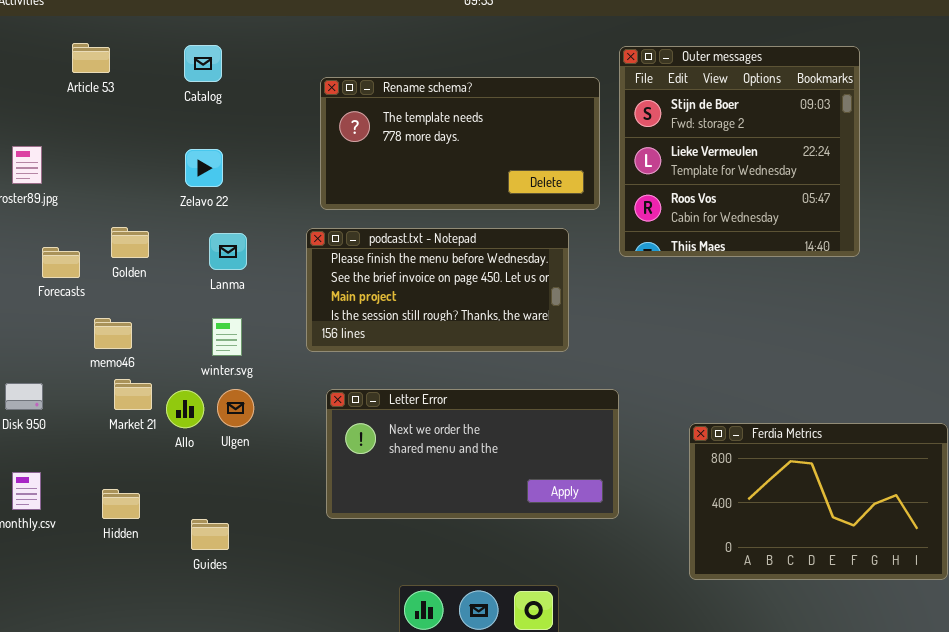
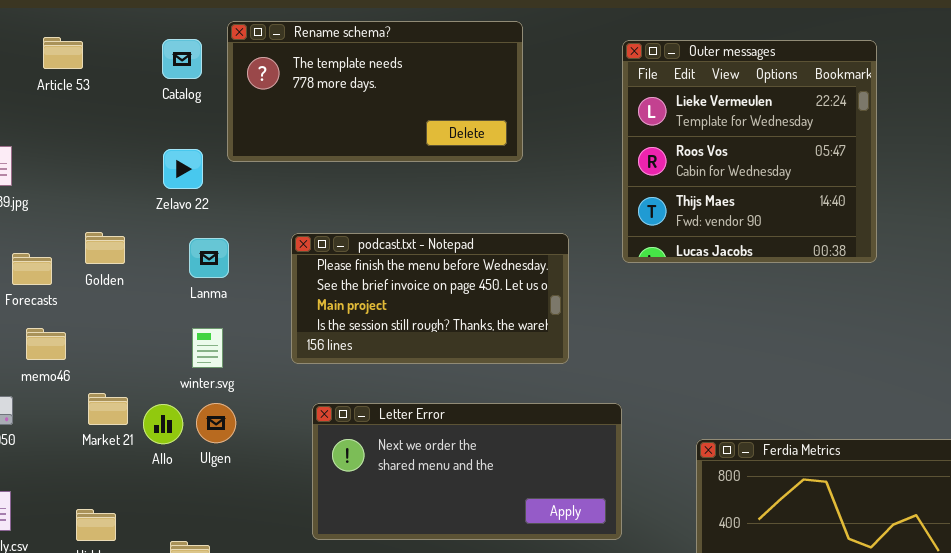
Outer messages: [619,46,860,257] -> [622,40,877,263], scrolled down 1 row
Rename schema?: [320,77,600,210] -> [227,21,523,162], moved
memo46: [94,318,132,349] -> [26,328,66,360], moved

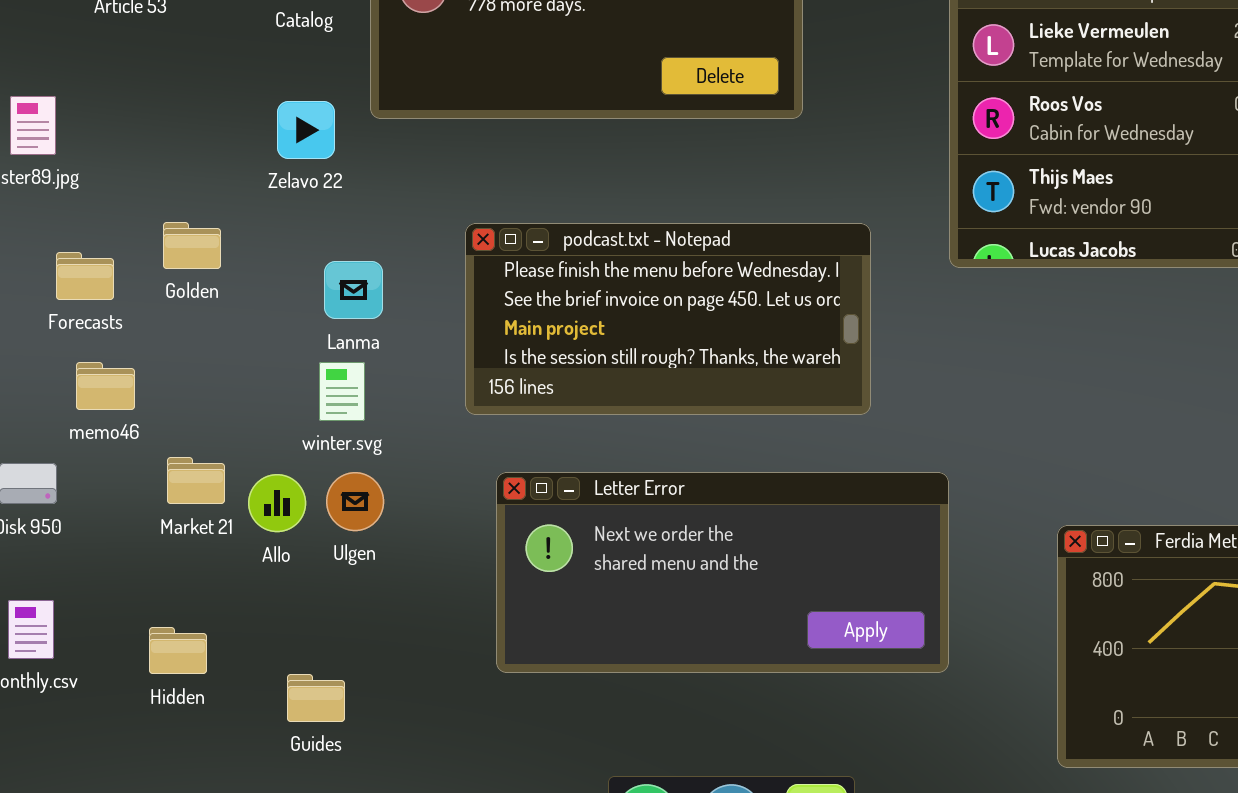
Lanma: [189,238,229,278] -> [324,261,383,319], moved

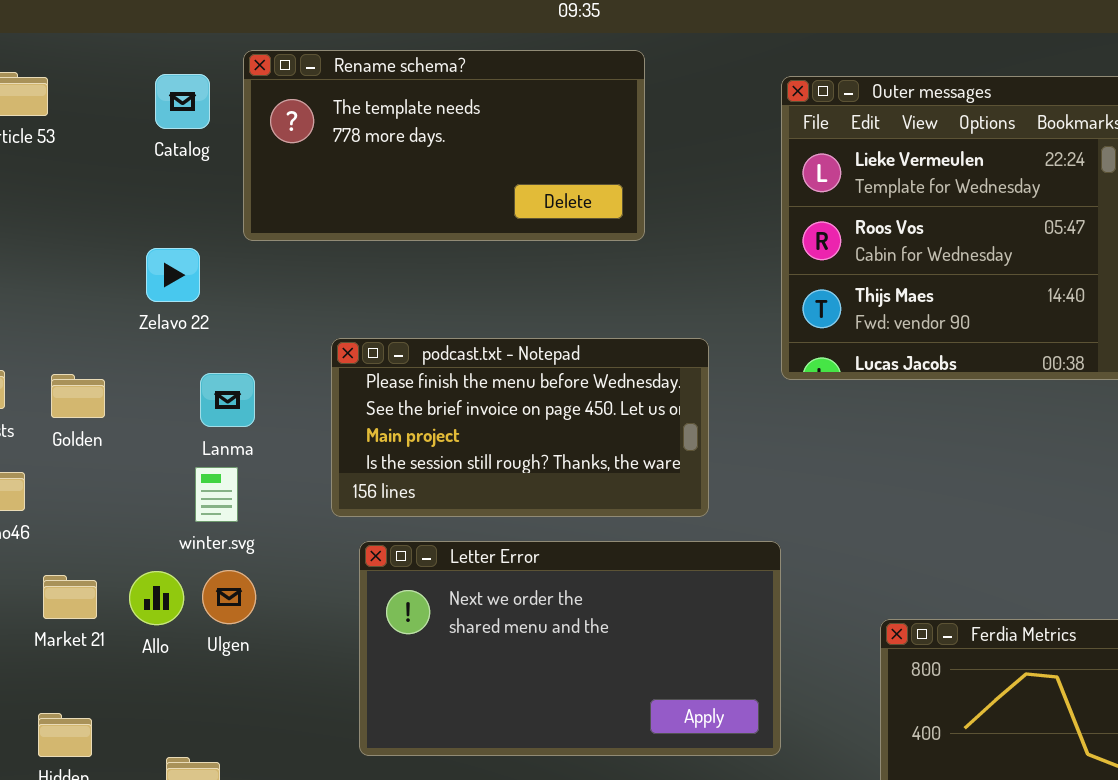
Zelavo 22: [277,101,335,159] -> [146,248,200,302], moved
Golden: [163,222,221,269] -> [51,374,105,418], moved
Market 21: [167,457,225,504] -> [43,575,97,619], moved
Letter Error: [496,472,949,673] -> [359,541,781,756], resized

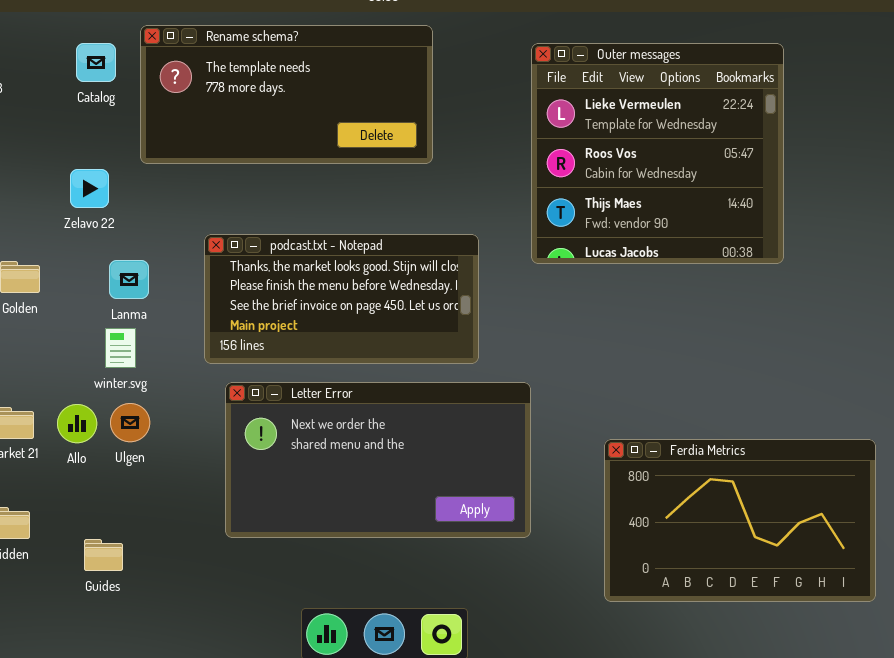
podcast.txt - Notepad: [331,338,709,517] -> [204,234,479,364], scrolled up 1 row

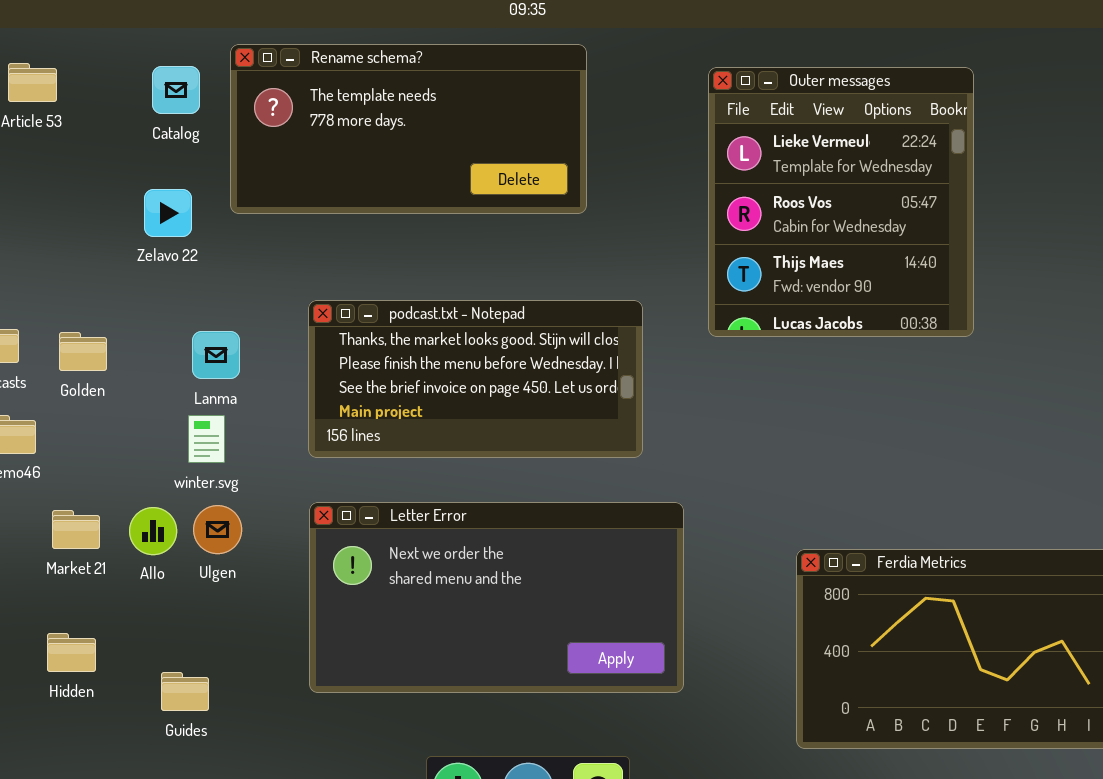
Outer messages: [531,43,784,264] -> [708,67,974,337], resized
Zelavo 22: [70,169,109,208] -> [144,189,192,237], moved
Letter Error: [225,382,531,538] -> [309,502,684,693], moved

